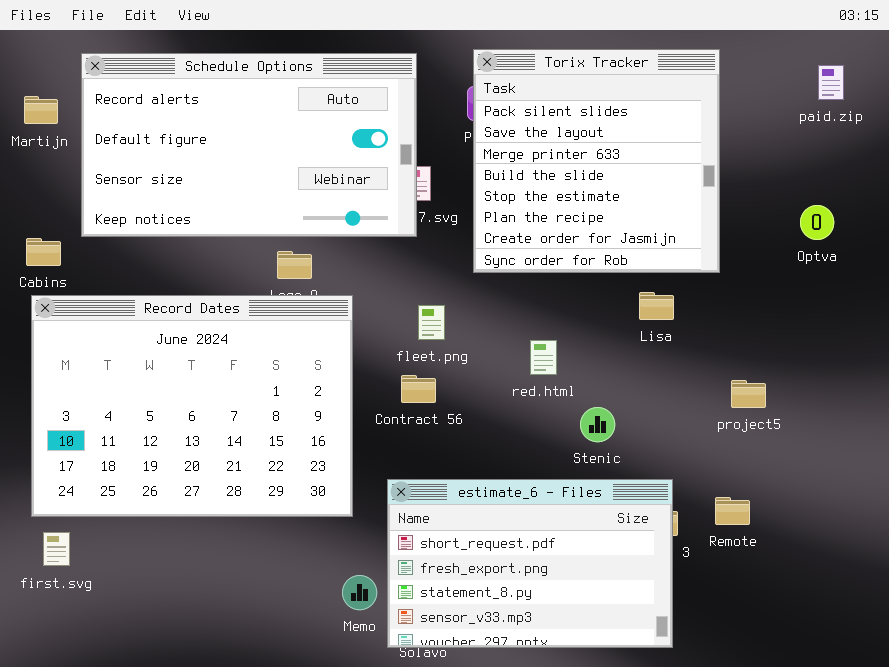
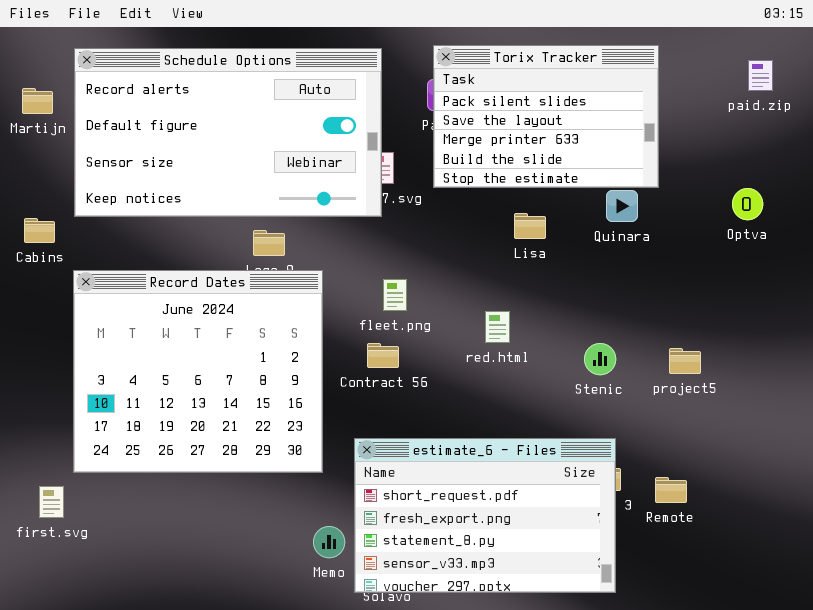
Torix Tracker: [473,49,720,273] -> [433,45,659,188], resized
Lisa: [639,292,674,320] -> [514,213,546,239], moved
Record Dates: [31,295,353,517] -> [73,270,323,473], resized
Stenic: [580,407,615,442] -> [584,343,616,375], moved
Remote: [715,497,750,525] -> [655,477,687,503], moved

